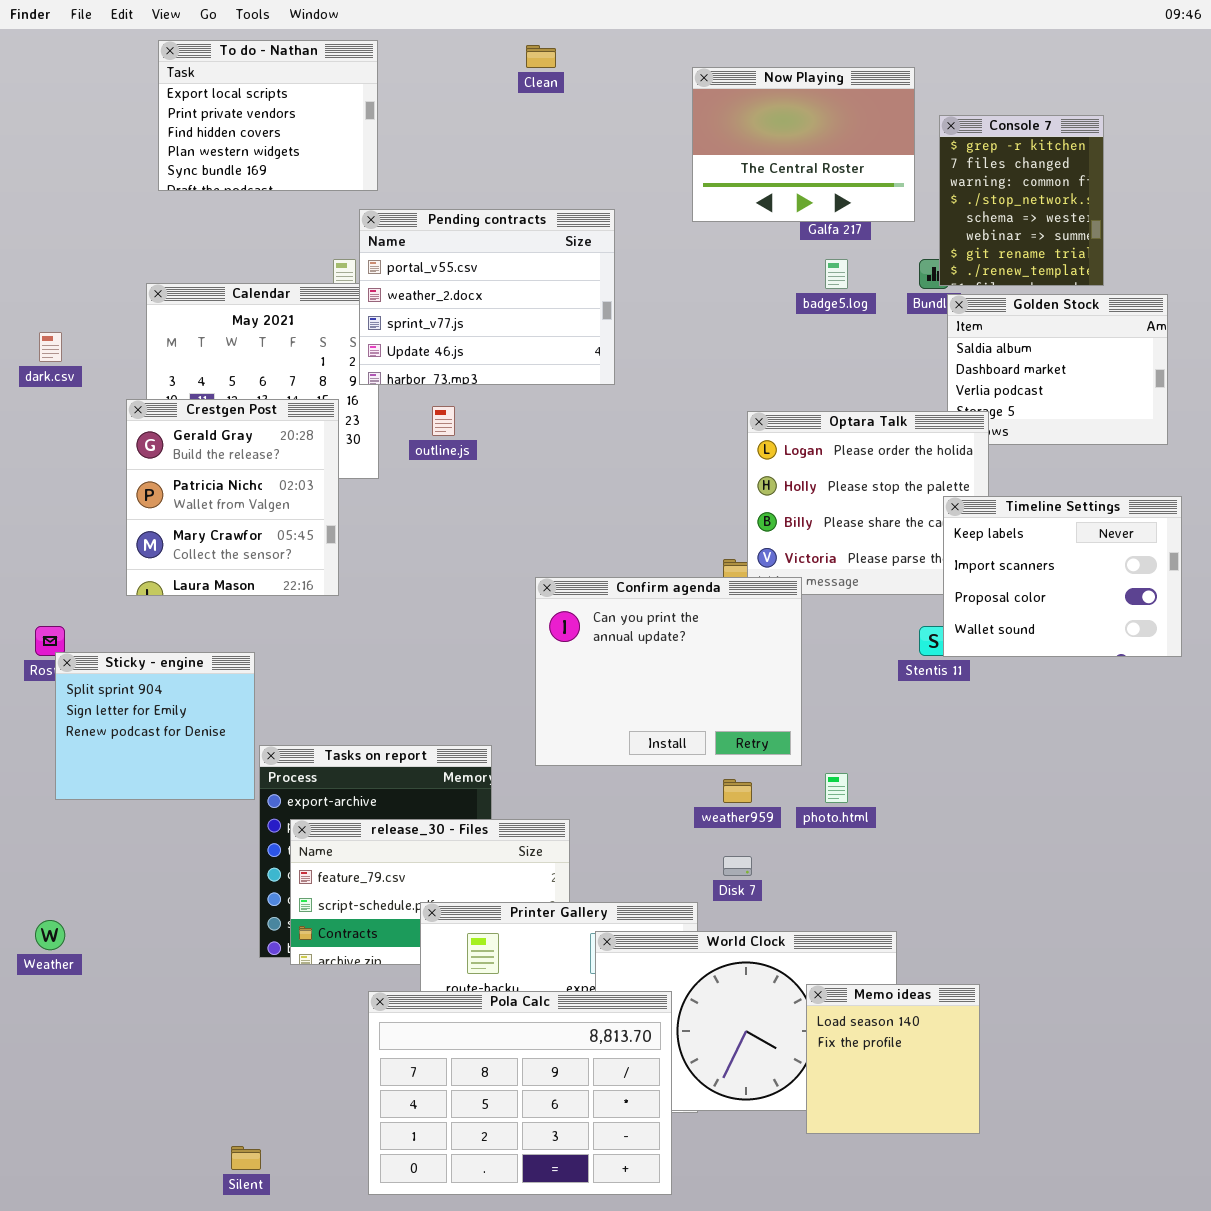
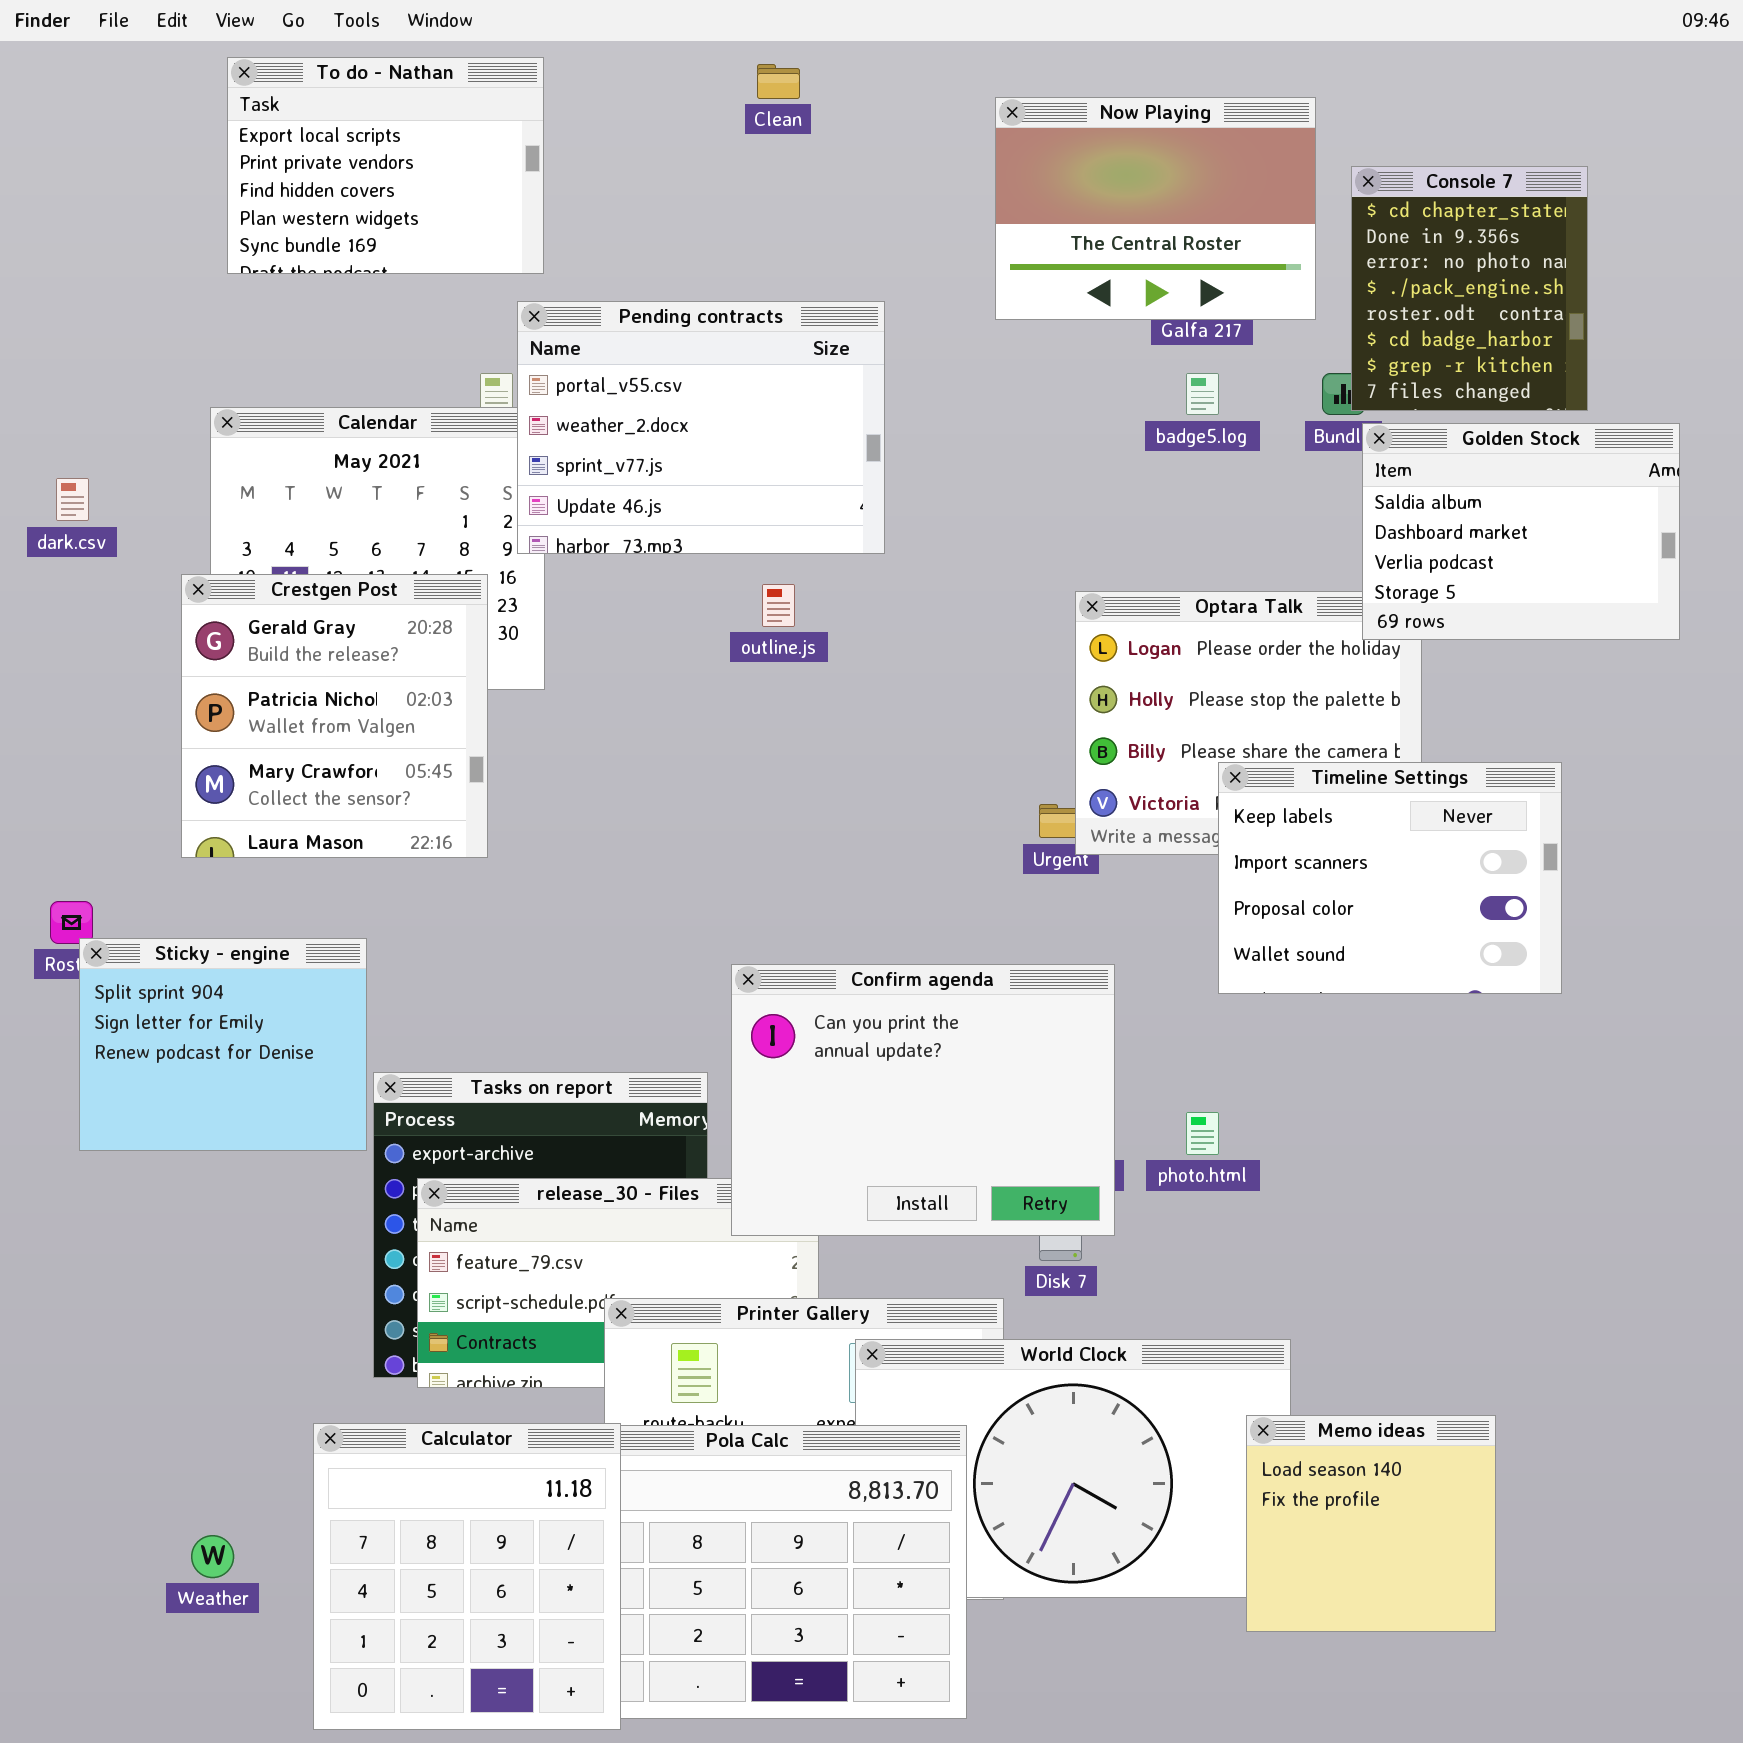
Console 7: [939,115,1104,286] -> [1351,166,1588,411], scrolled up 6 rows
Golden Stock: [947,294,1168,445] -> [1362,423,1680,640], raised
outline.js: [432,406,455,436] -> [762,584,795,627], moved
Timeline Settings: [943,496,1182,657] -> [1218,762,1562,994], moved
Confirm agenda: [535,577,802,766] -> [731,964,1115,1236], moved
Weather: [35,920,65,950] -> [191,1535,234,1578], moved
Memo ideas: [806,984,980,1134] -> [1246,1415,1496,1632], moved
Calculator: none -> [313,1423,621,1730], opened

